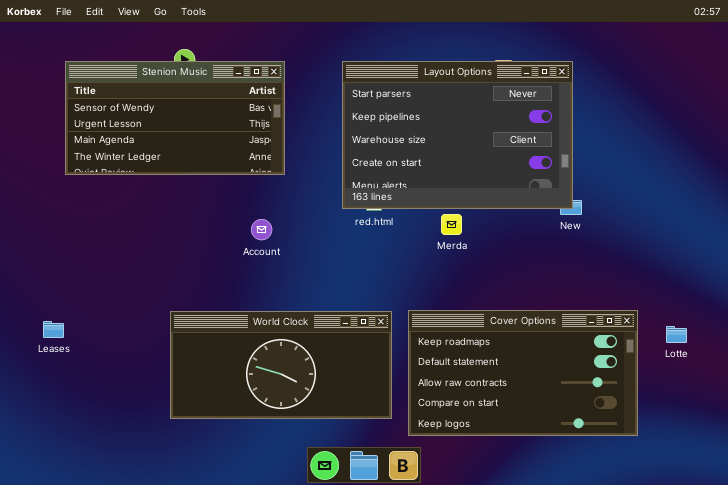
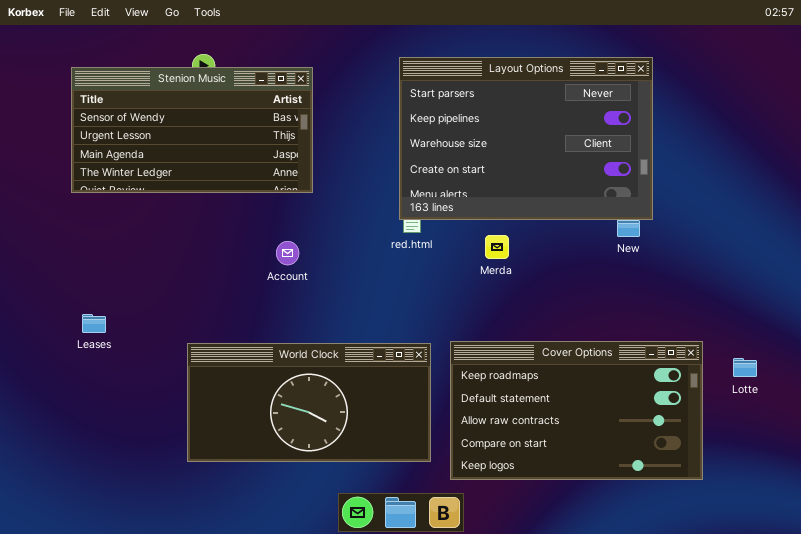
Layout Options: [342,61,573,209] -> [399,57,653,220], moved
Leases: [43,321,64,338] -> [82,314,106,333], moved

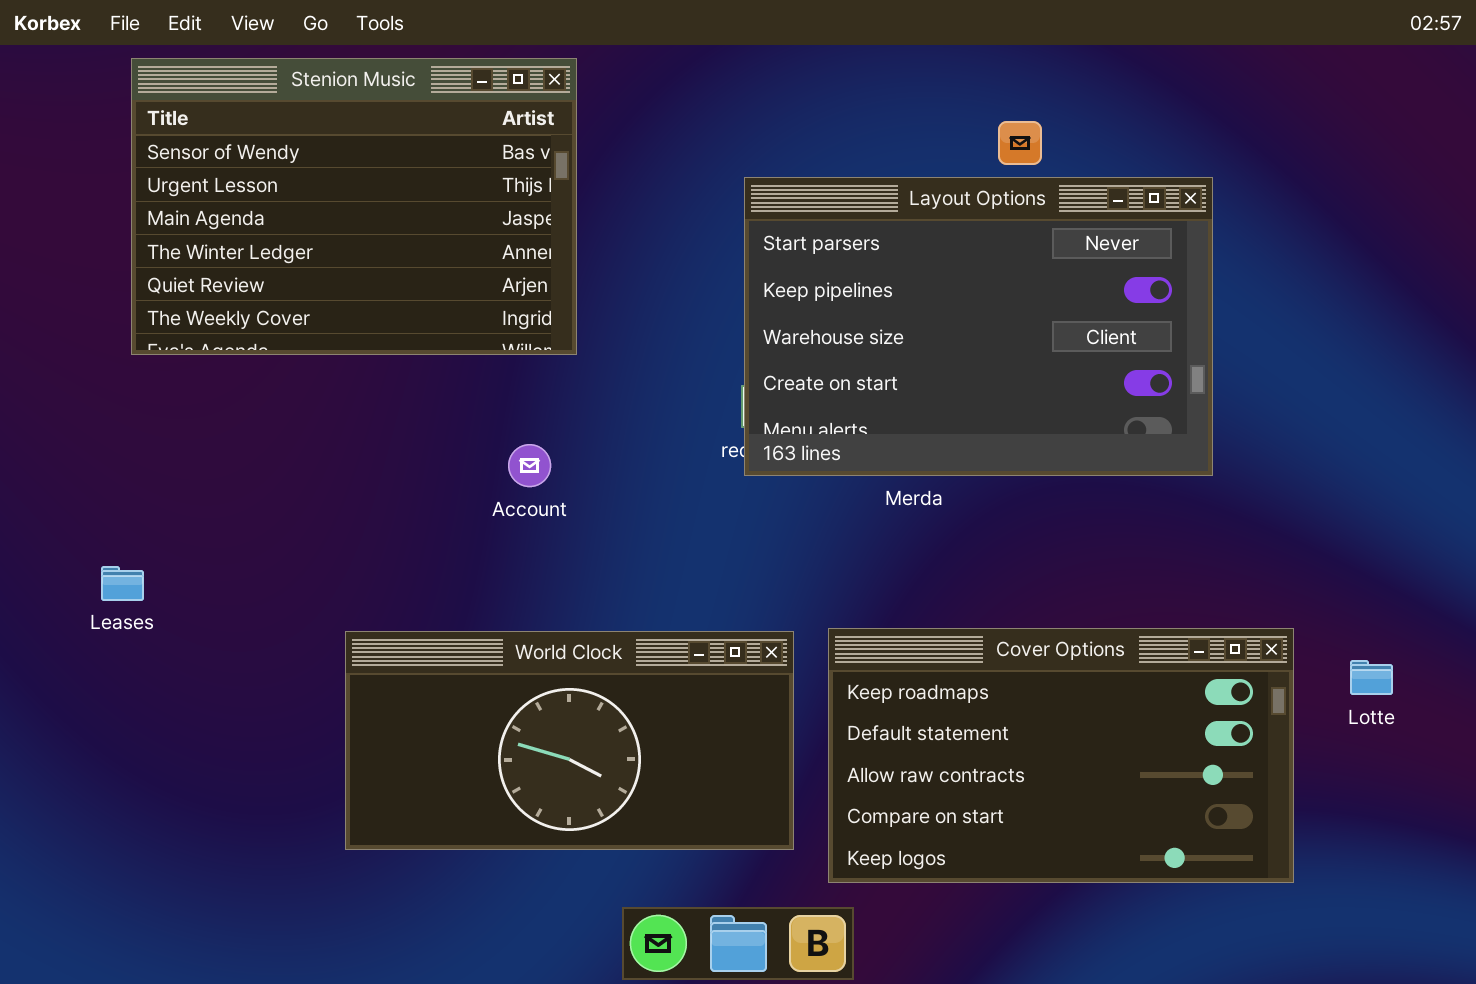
Layout Options: [399,57,653,220] -> [744,177,1213,476], moved
Stenion Music: [71,67,313,193] -> [131,58,577,355], resized
Leases: [82,314,106,333] -> [101,566,144,601], moved

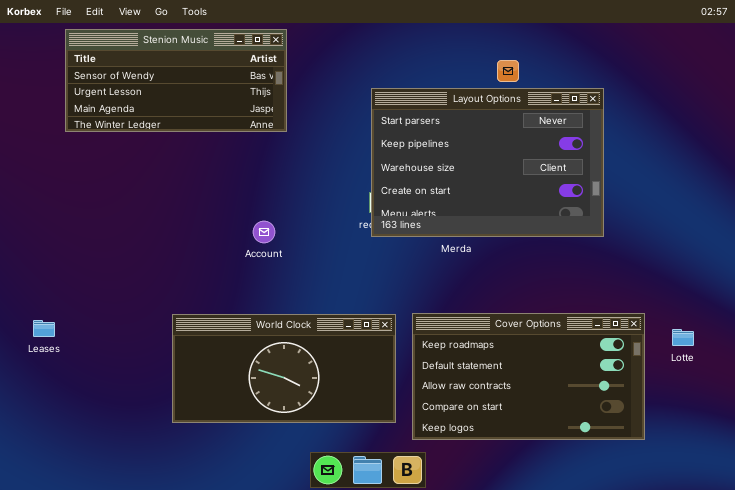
Stenion Music: [131,58,577,355] -> [65,29,287,132], resized
Leases: [101,566,144,601] -> [33,320,55,337], moved

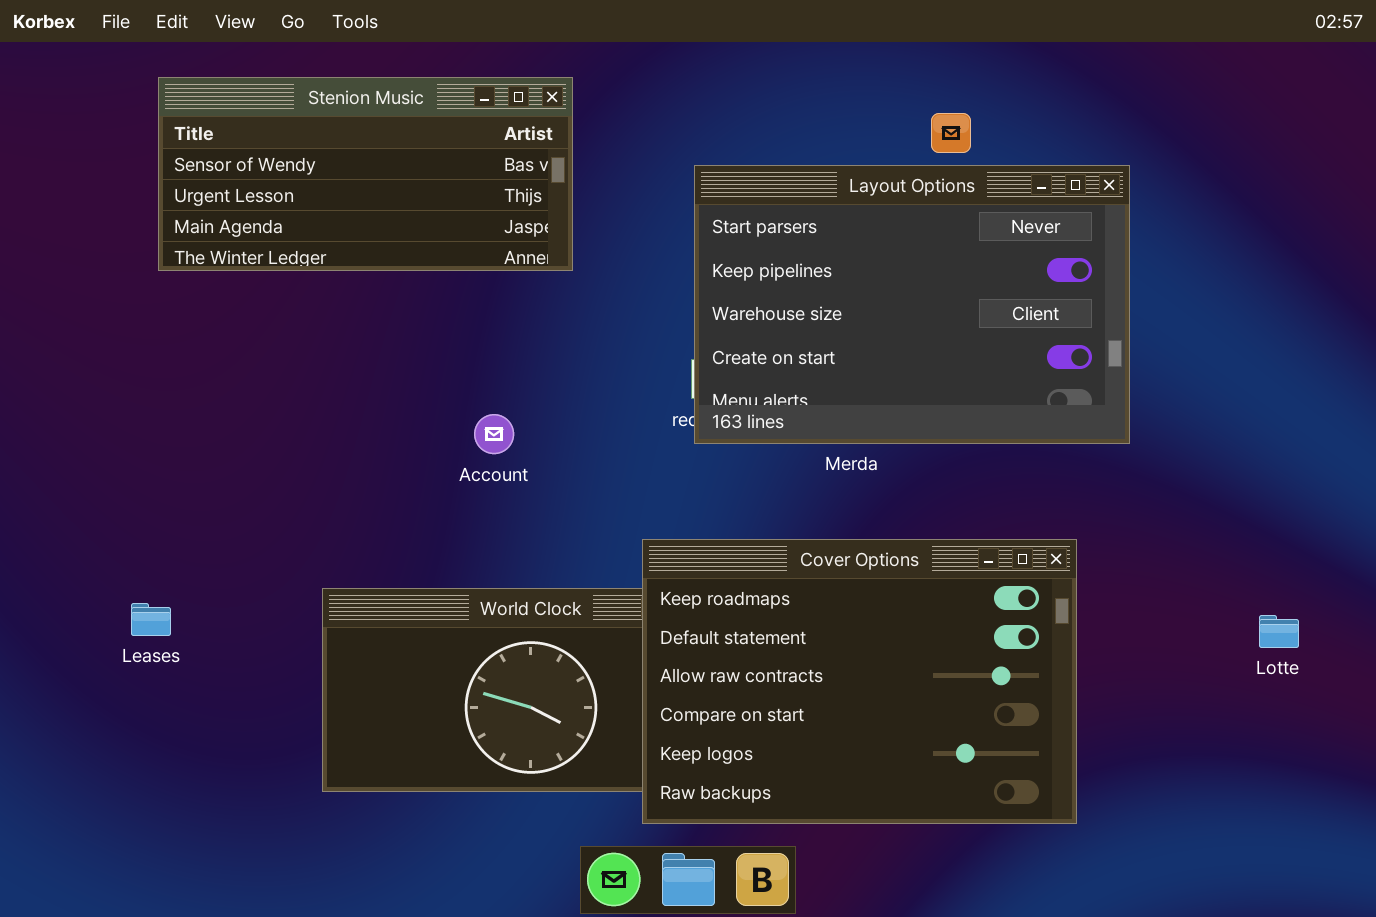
Stenion Music: [65,29,287,132] -> [158,77,573,271], moved
Cover Options: [412,313,645,440] -> [642,539,1077,824], moved, resized
Leases: [33,320,55,337] -> [131,603,171,636], moved

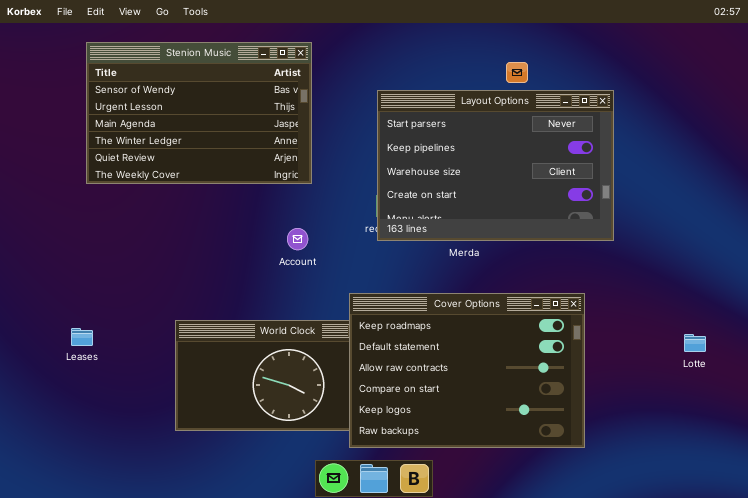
Stenion Music: [158,77,573,271] -> [86,42,312,184], resized
Account: [474,414,514,454] -> [287,228,308,250], moved

